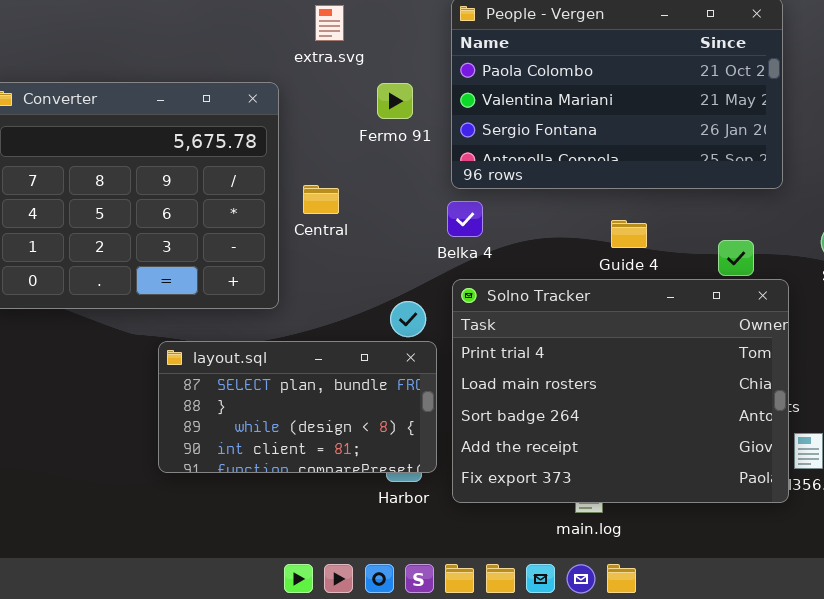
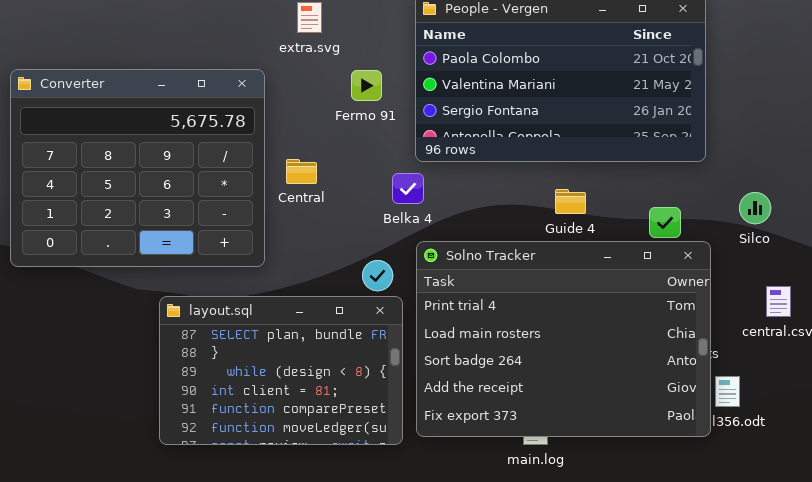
Belka 4: [447,201,483,237] -> [392,173,424,204], moved
layout.sql: [158,341,437,473] -> [159,296,403,445], resized

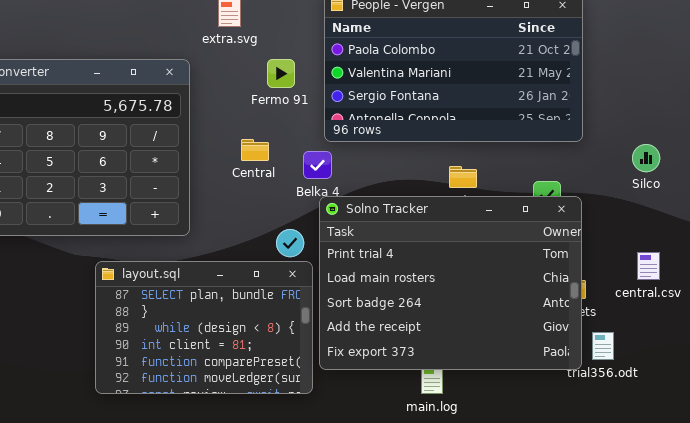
Central: [286,159,317,184] -> [241,139,269,161], moved
Silco: [739,192,771,224] -> [632,144,660,172], moved
Solno Tracker: [416,241,711,437] -> [319,196,582,370], moved

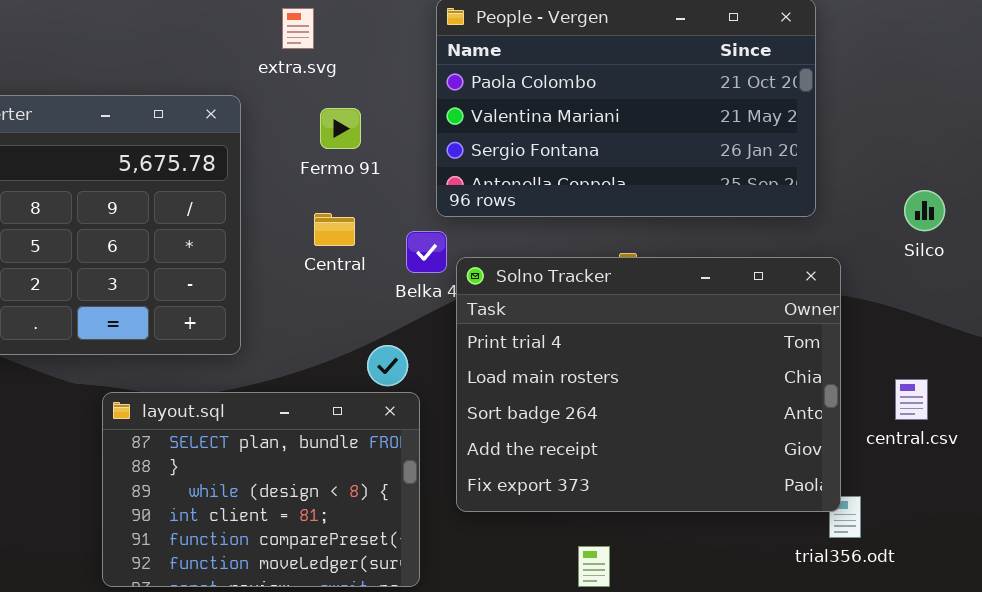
Fermo 91: [267,59,295,88] -> [320,108,361,149], moved
Silco: [632,144,660,172] -> [904,190,945,231], moved
Solno Tracker: [319,196,582,370] -> [456,257,841,512], moved

